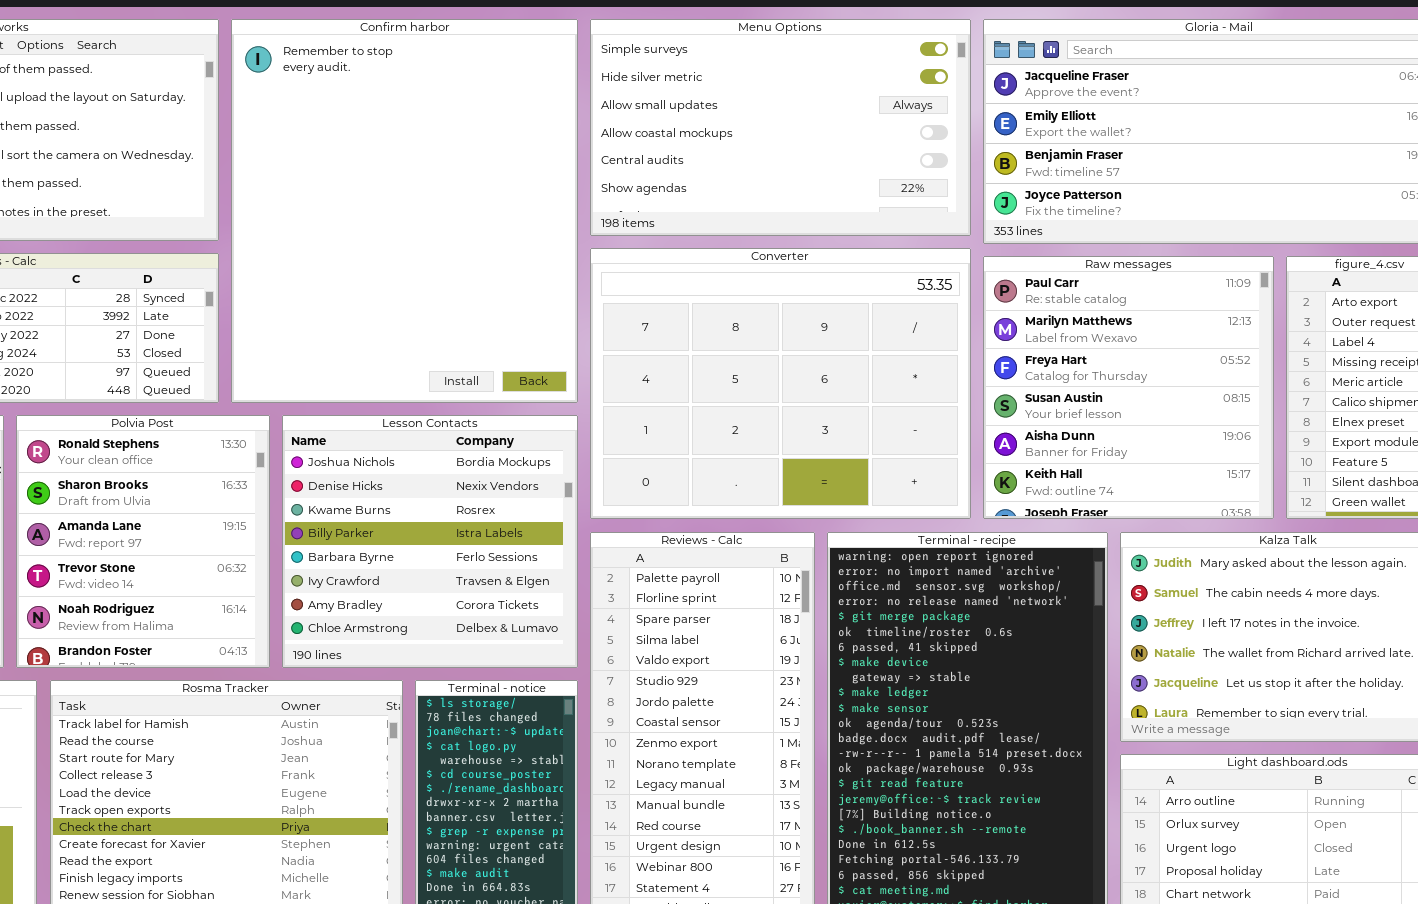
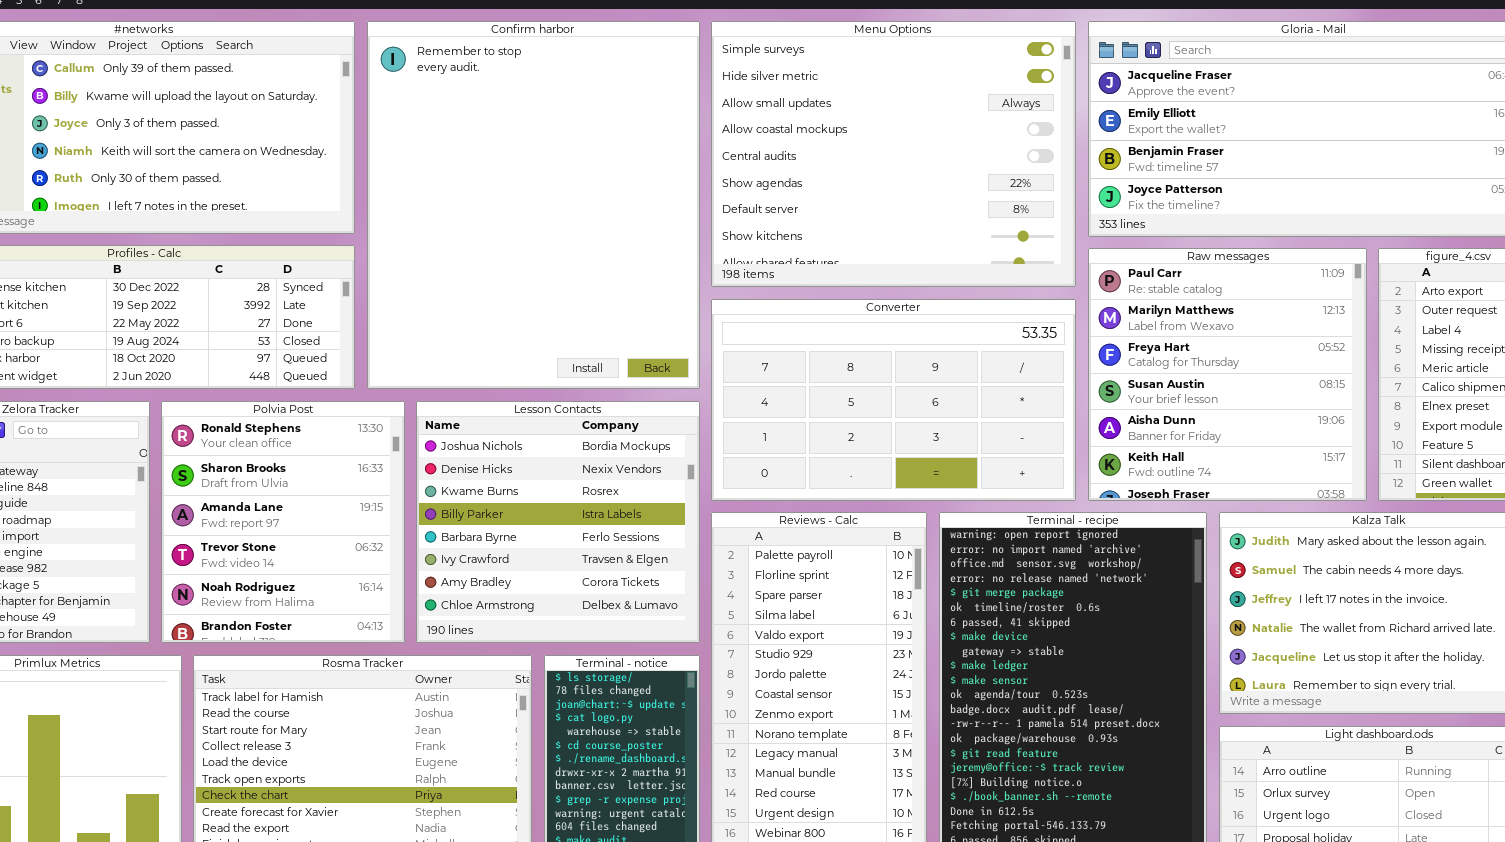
Menu Options: [590,19,971,236] -> [711,21,1076,287], resized
Converter: [590,248,971,519] -> [711,299,1076,501], resized

